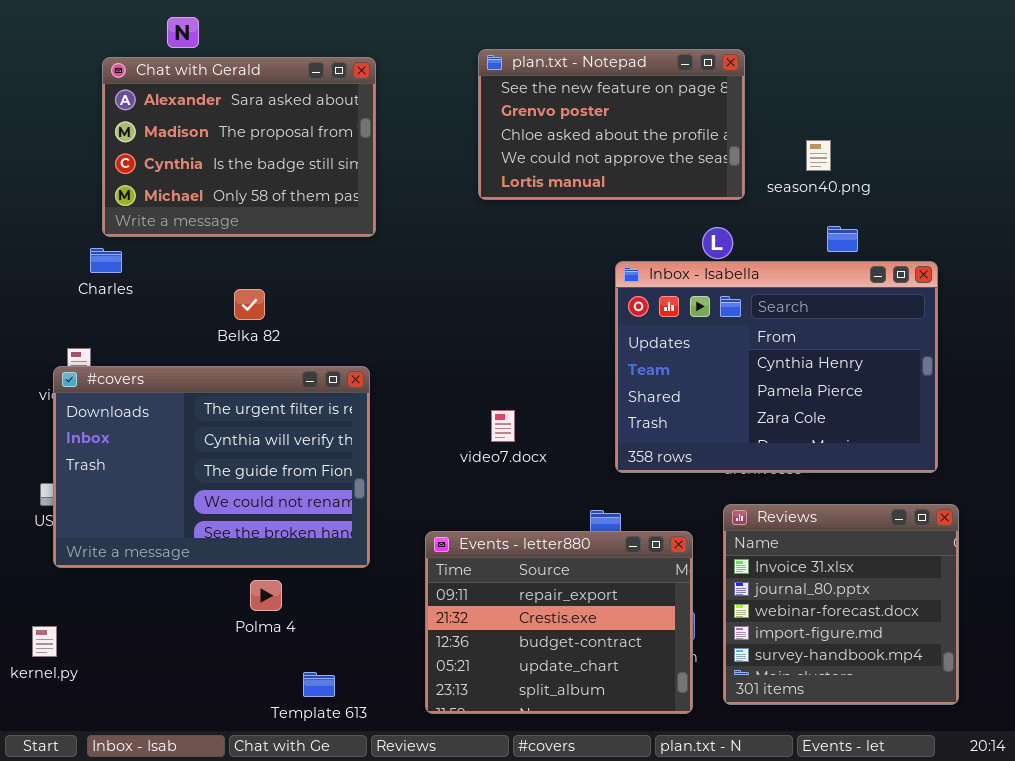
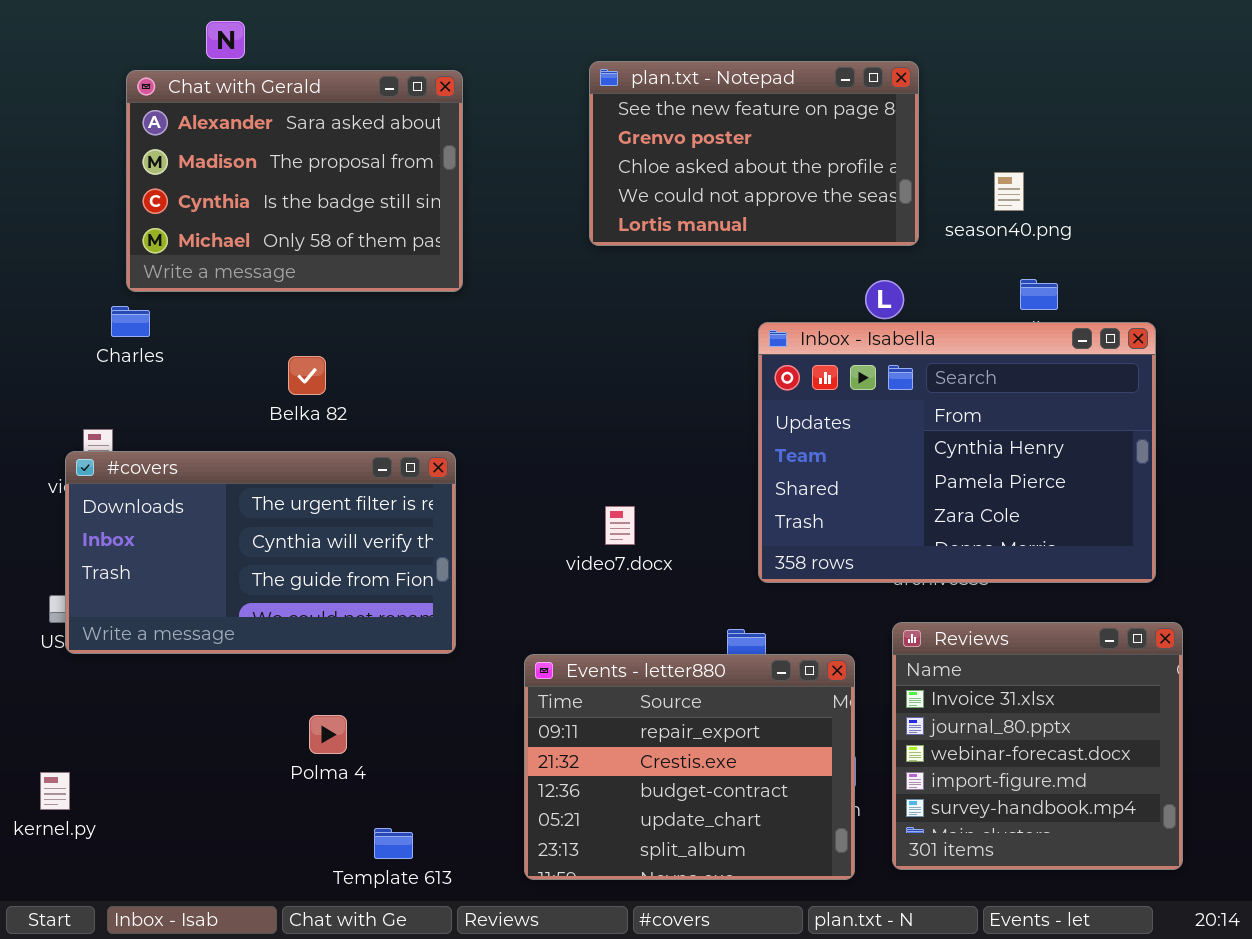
#covers: [53,366,370,568] -> [65,451,456,654], resized

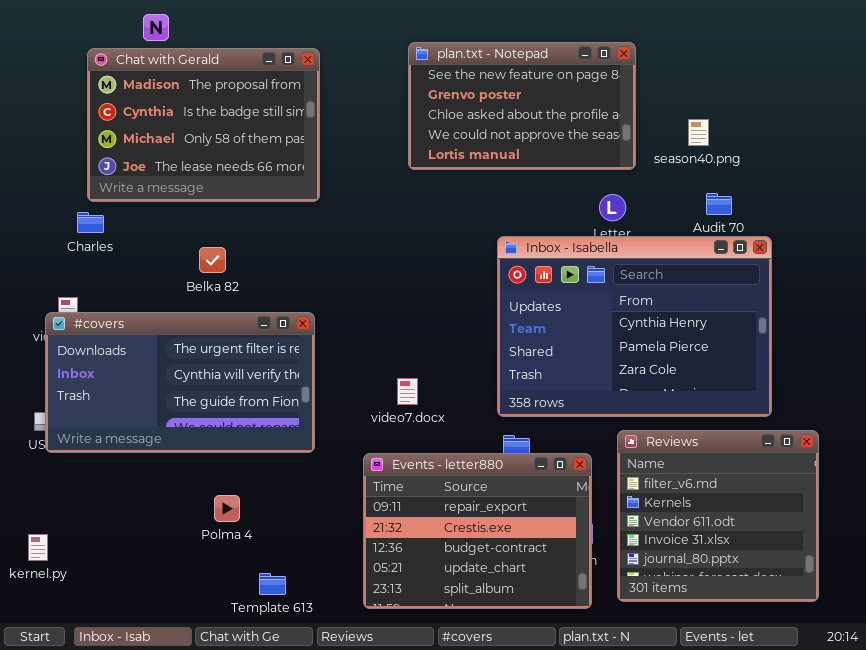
Chat with Gerald: [126,70,463,292] -> [87,48,320,202], scrolled down 1 row
Inbox - Isabella: [758,322,1156,583] -> [497,236,772,417], moved
video7.docx: [605,506,635,545] -> [397,378,418,405], moved
Reviews: [892,622,1183,870] -> [617,430,819,602], scrolled up 3 rows

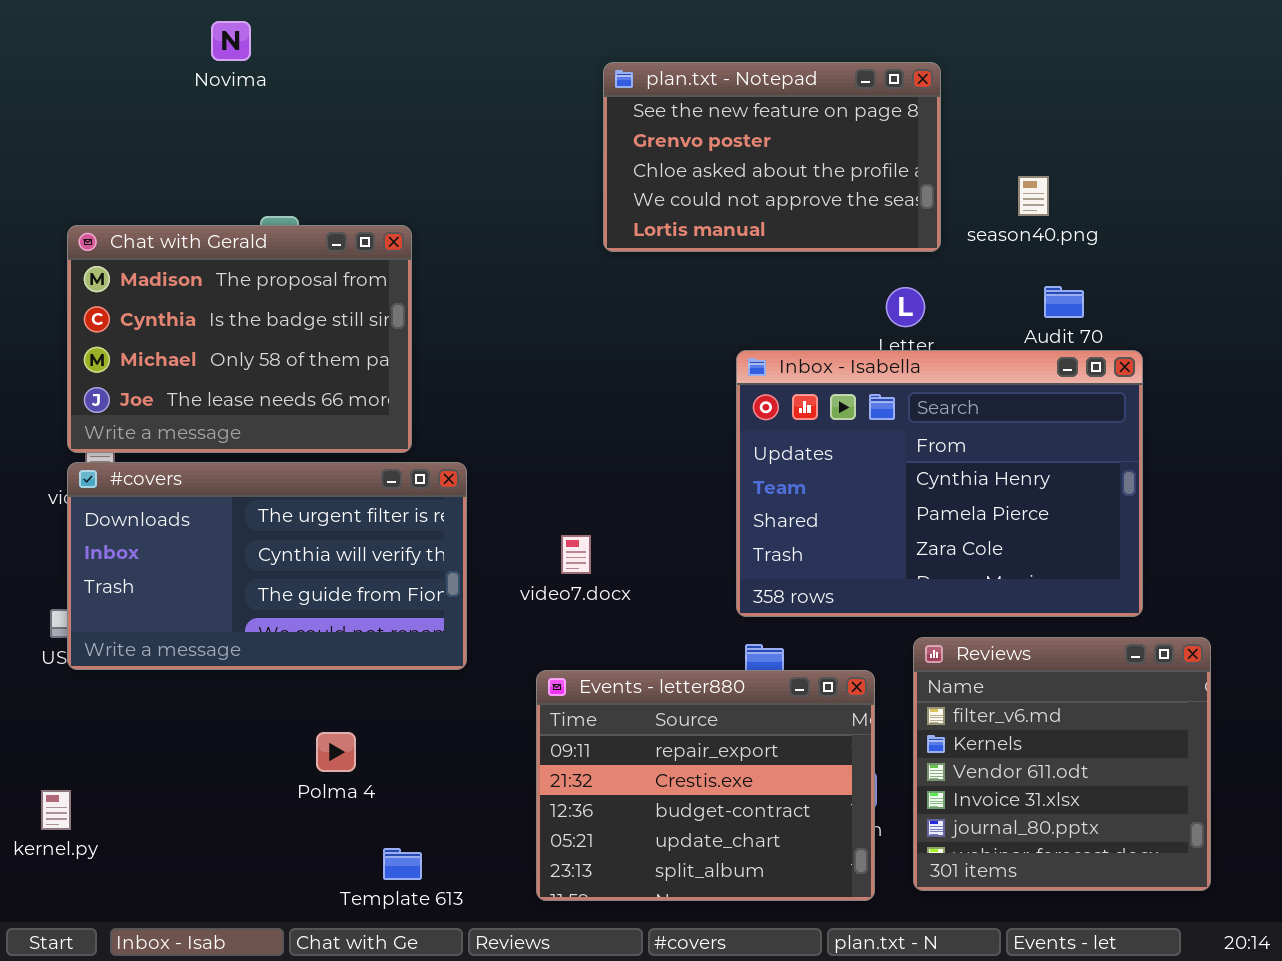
Chat with Gerald: [87,48,320,202] -> [67,225,412,453], moved
video7.docx: [397,378,418,405] -> [561,535,591,574], moved

